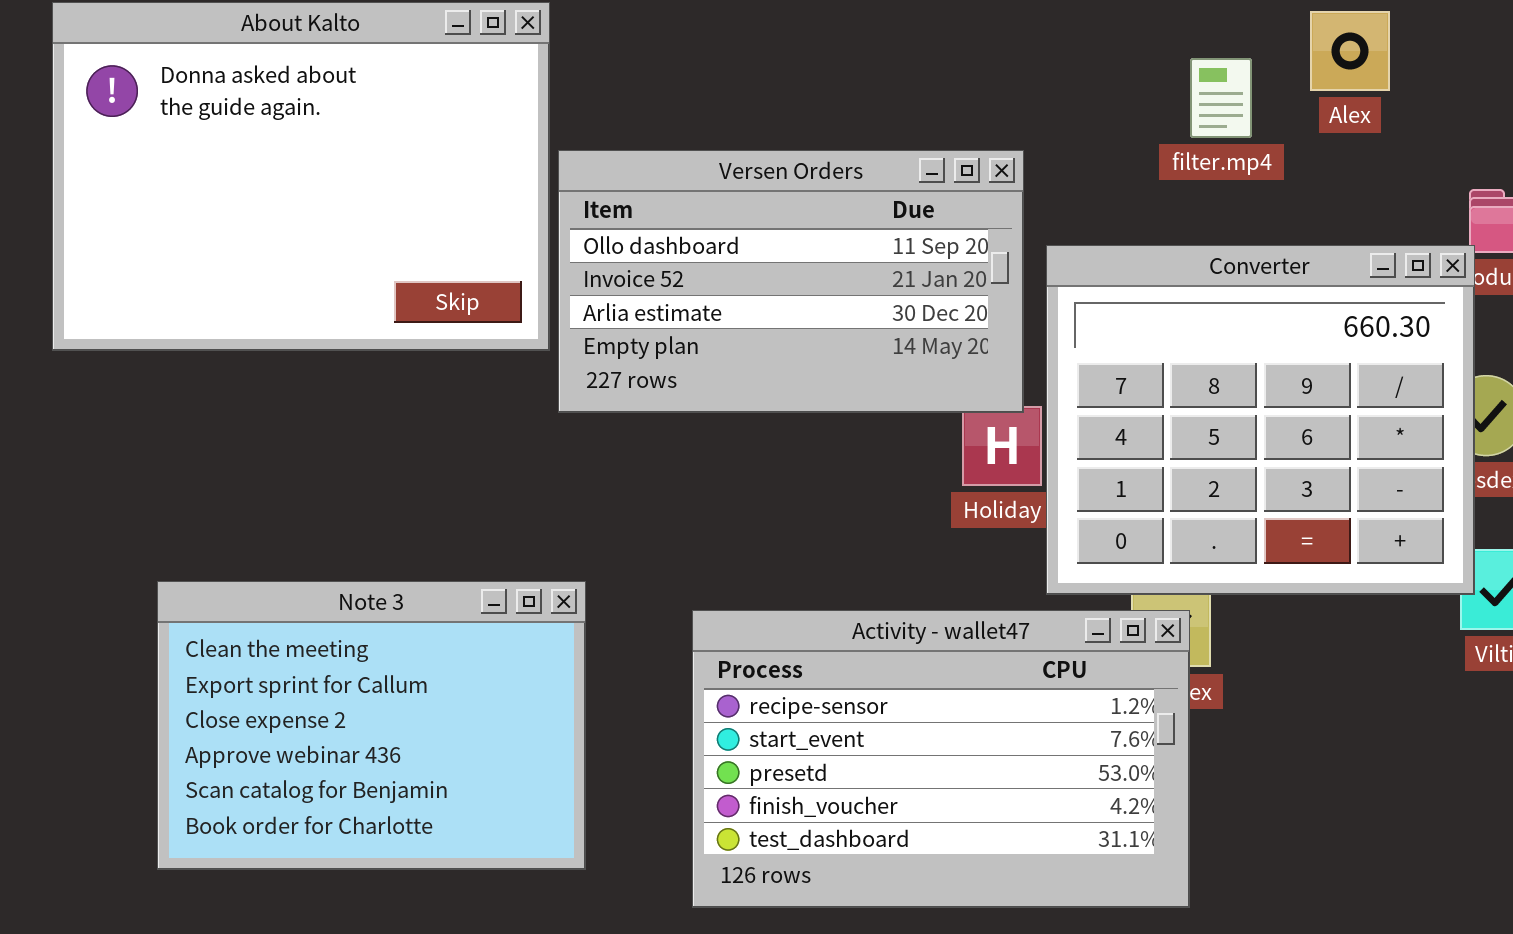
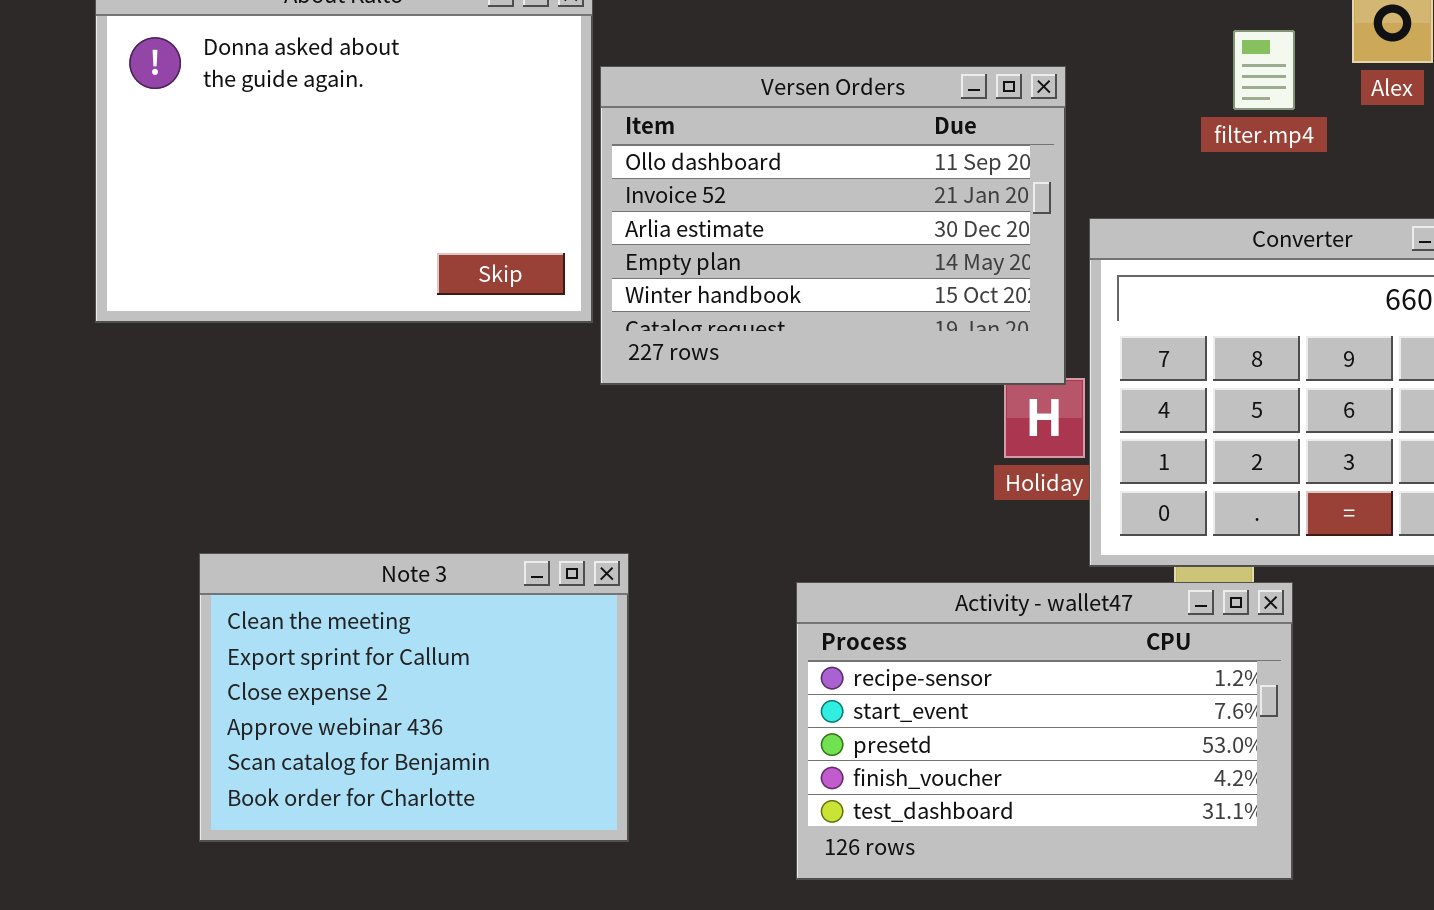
Versen Orders: [558,150,1024,413] -> [600,66,1066,385], resized
Activity - wallet47: [692,610,1190,908] -> [796,582,1293,880], moved

